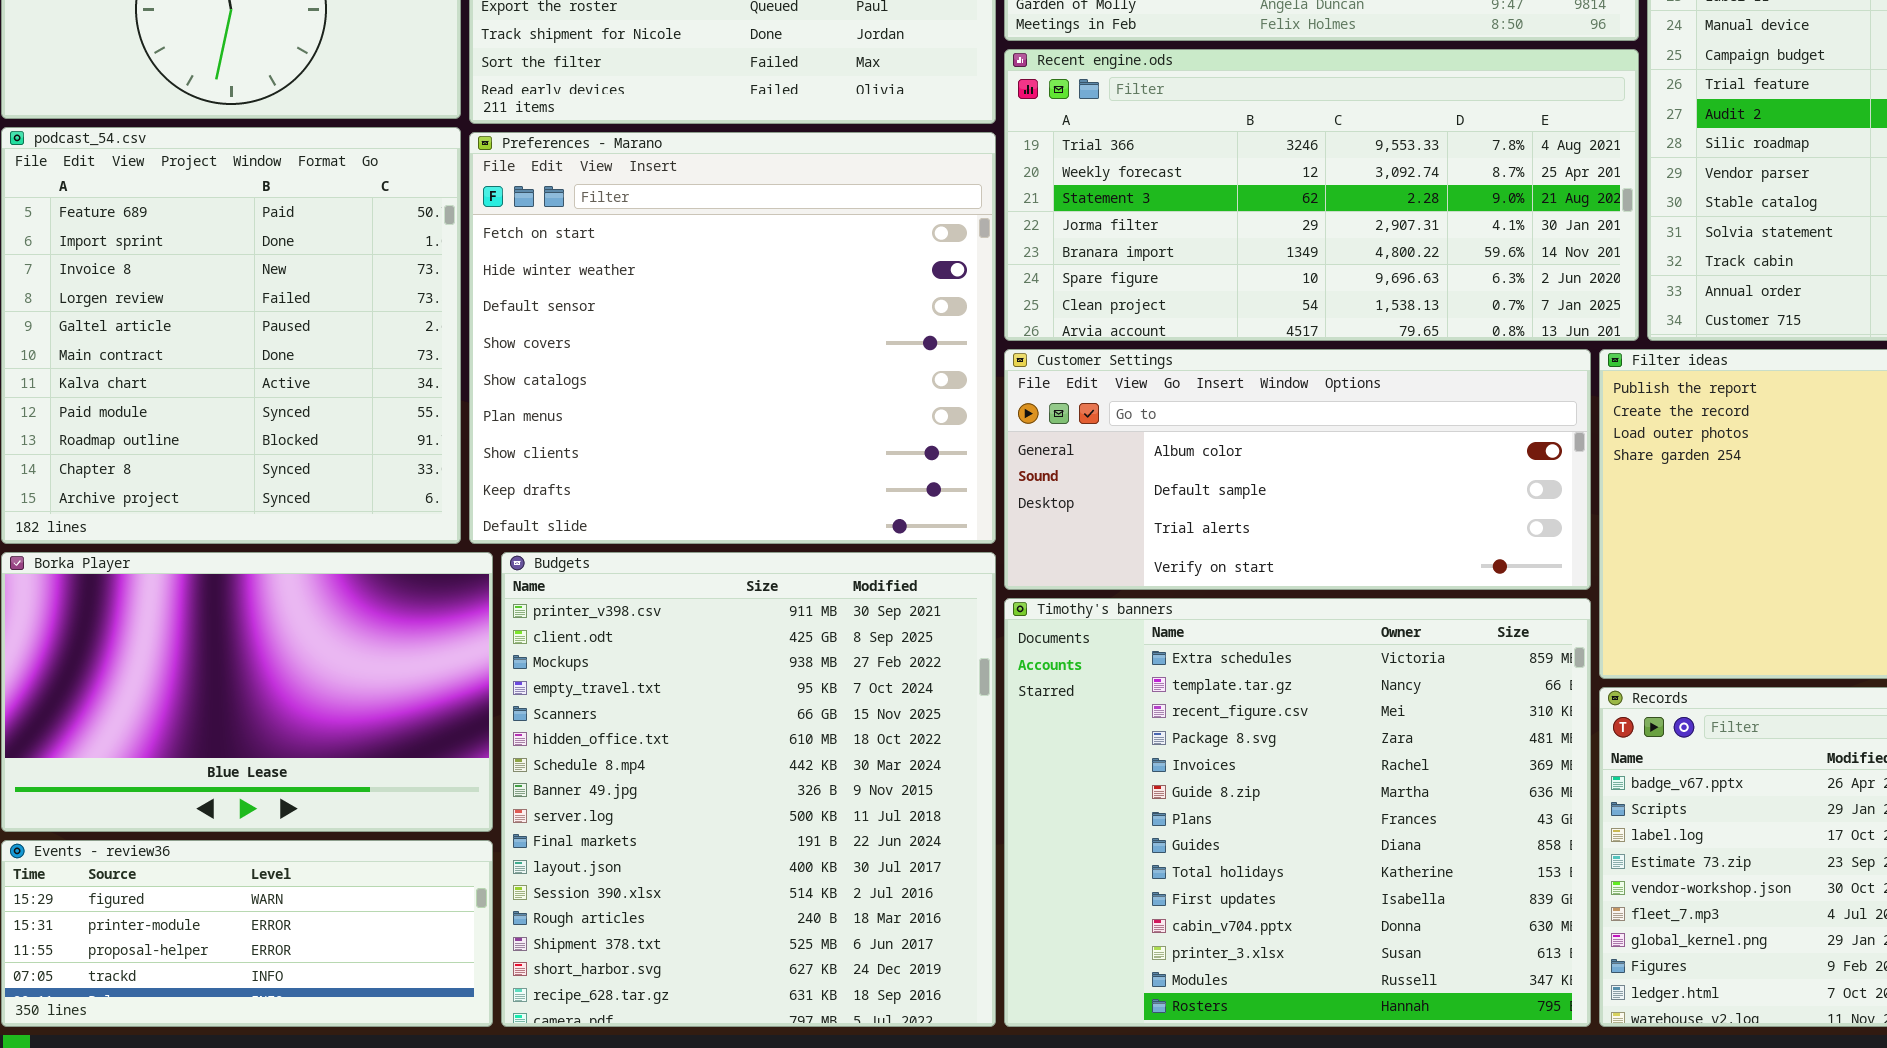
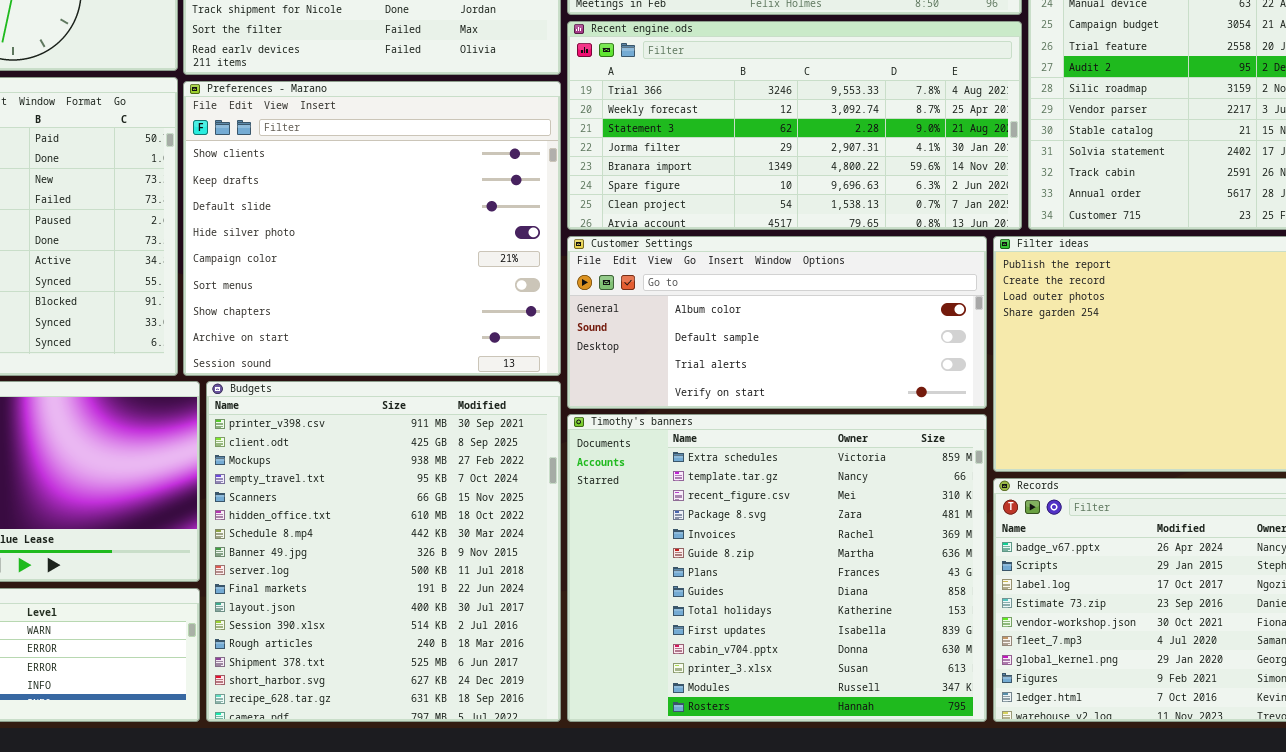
Preferences - Marano: [469,132,996,544] -> [183,81,561,376], scrolled down 6 rows

